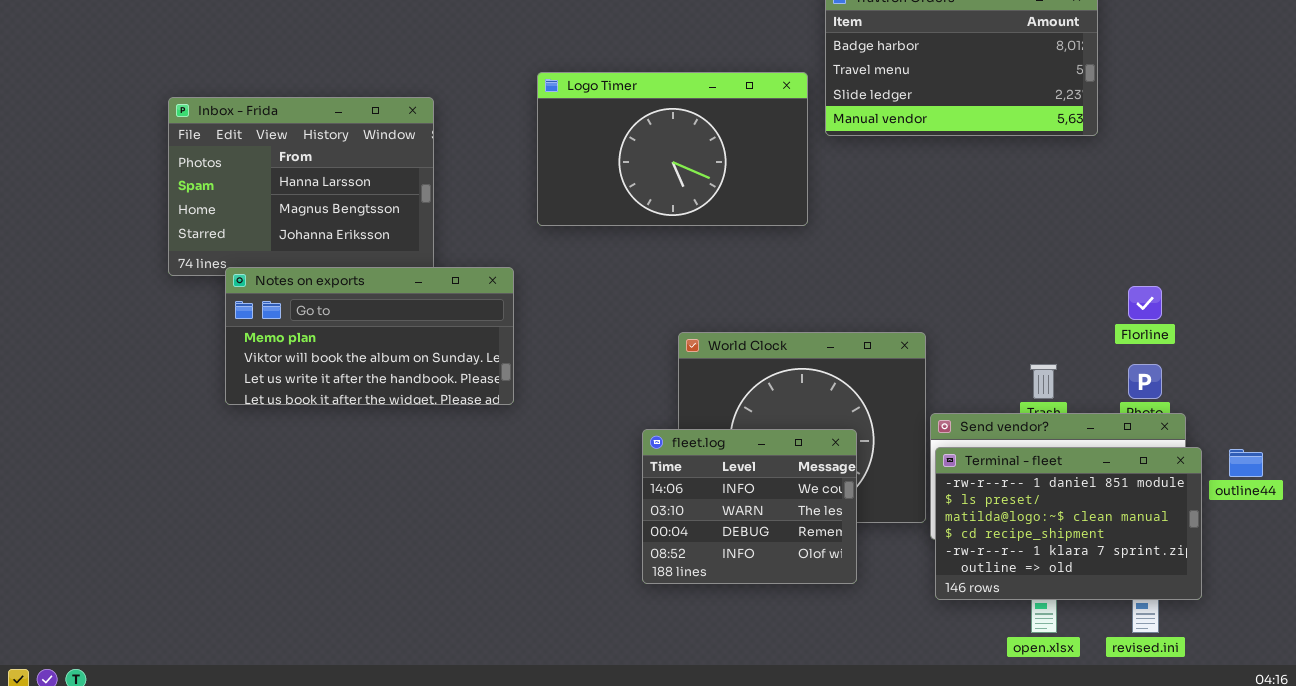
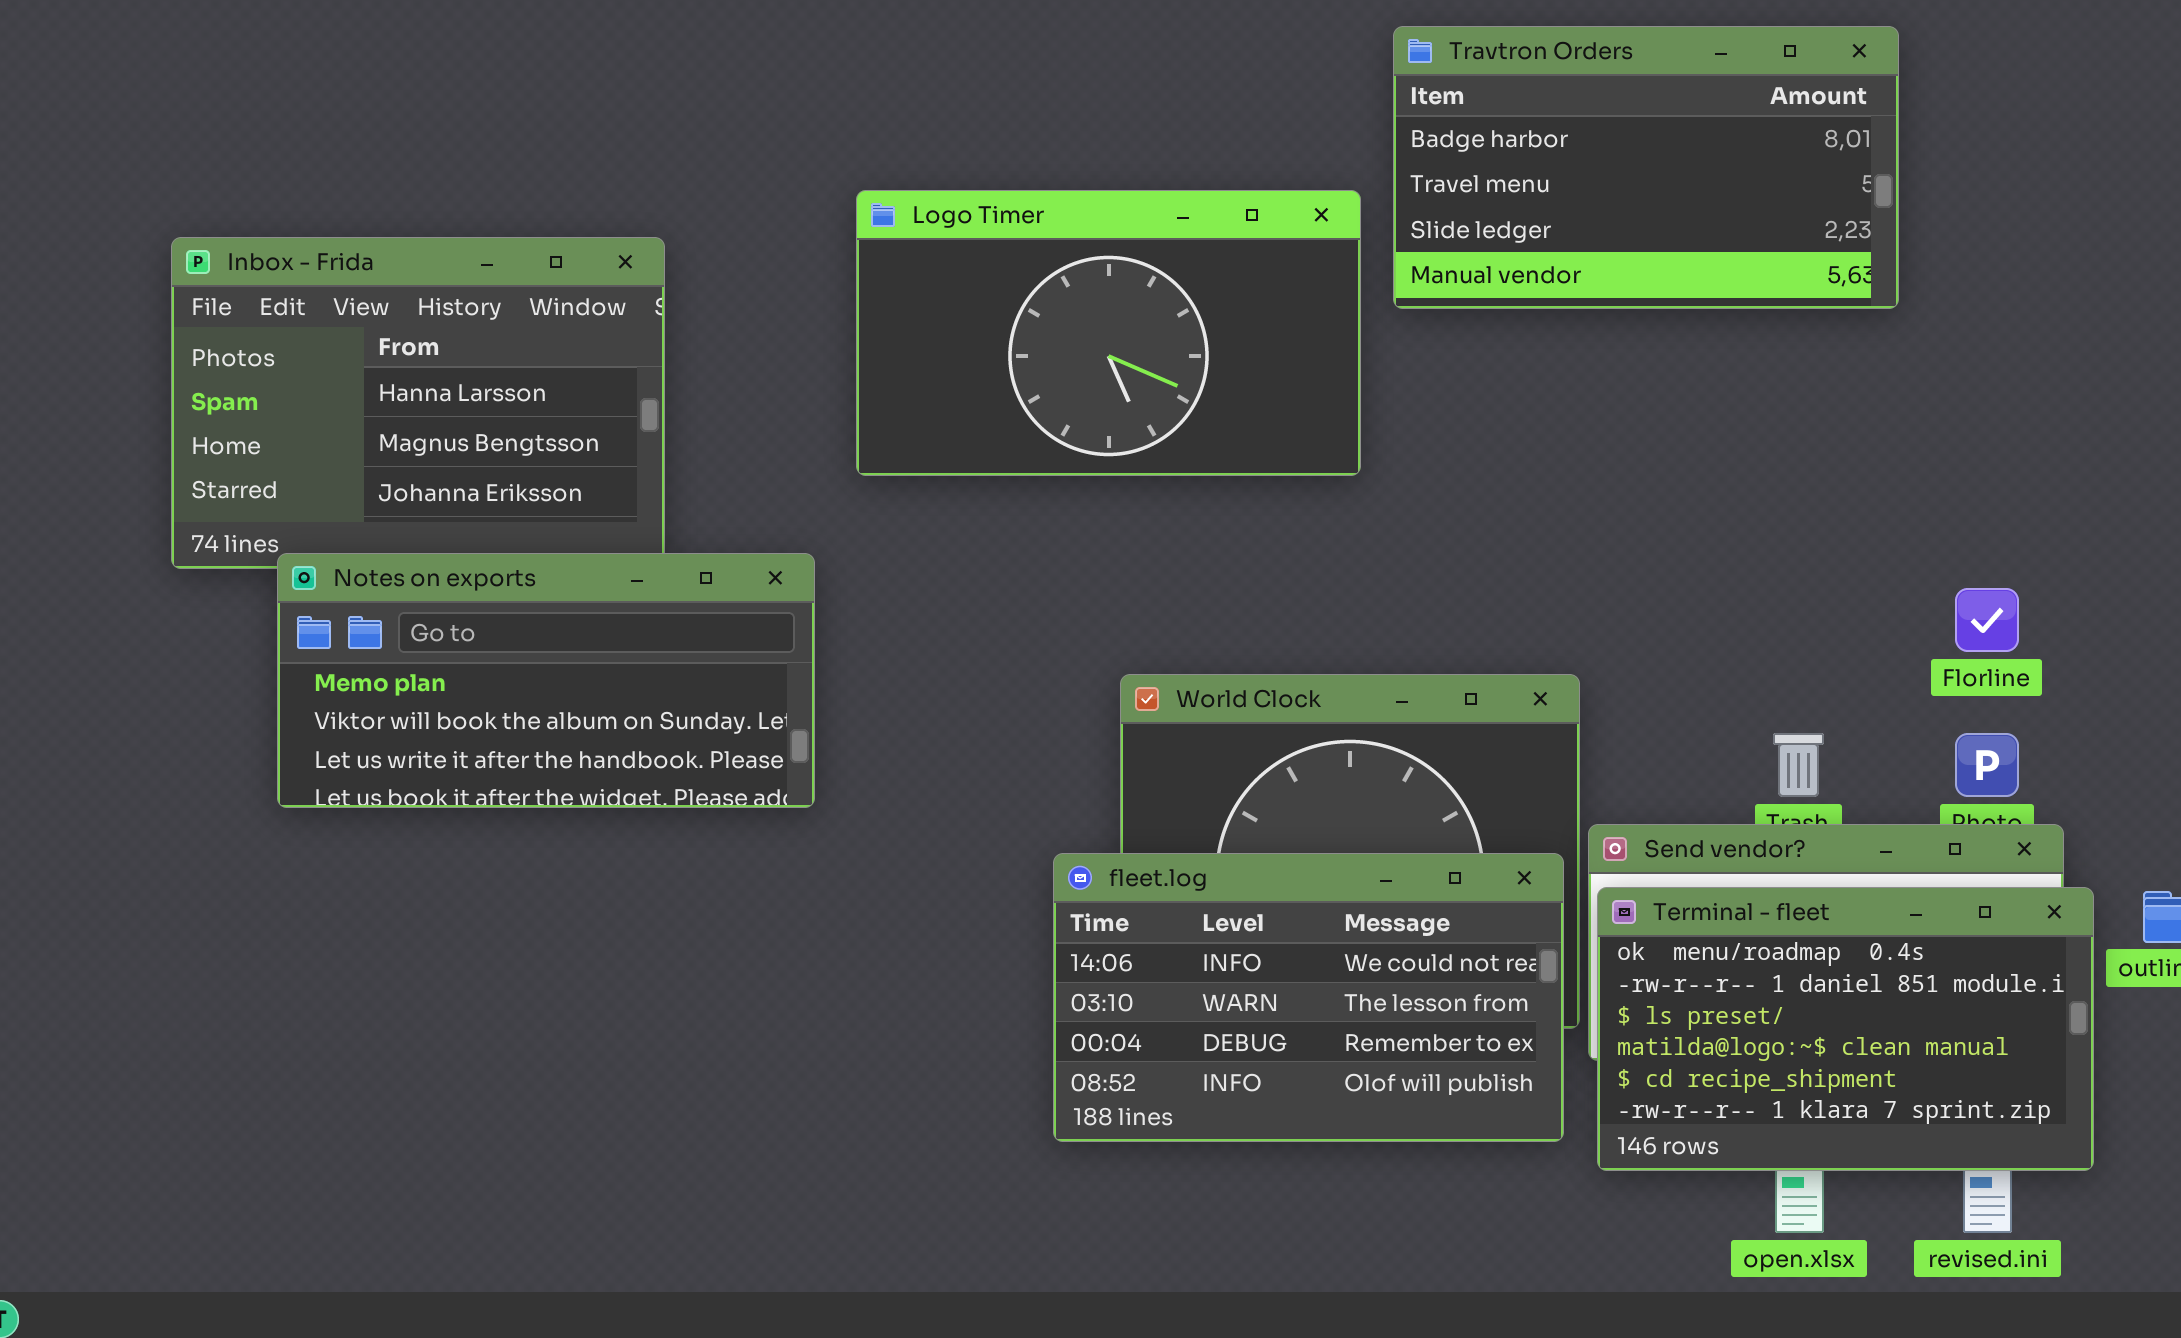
fleet.log: [642,429,857,584] -> [1053,853,1564,1142], resized
Terminal - fleet: [935,447,1202,600] -> [1597,887,2094,1171], scrolled up 1 row

